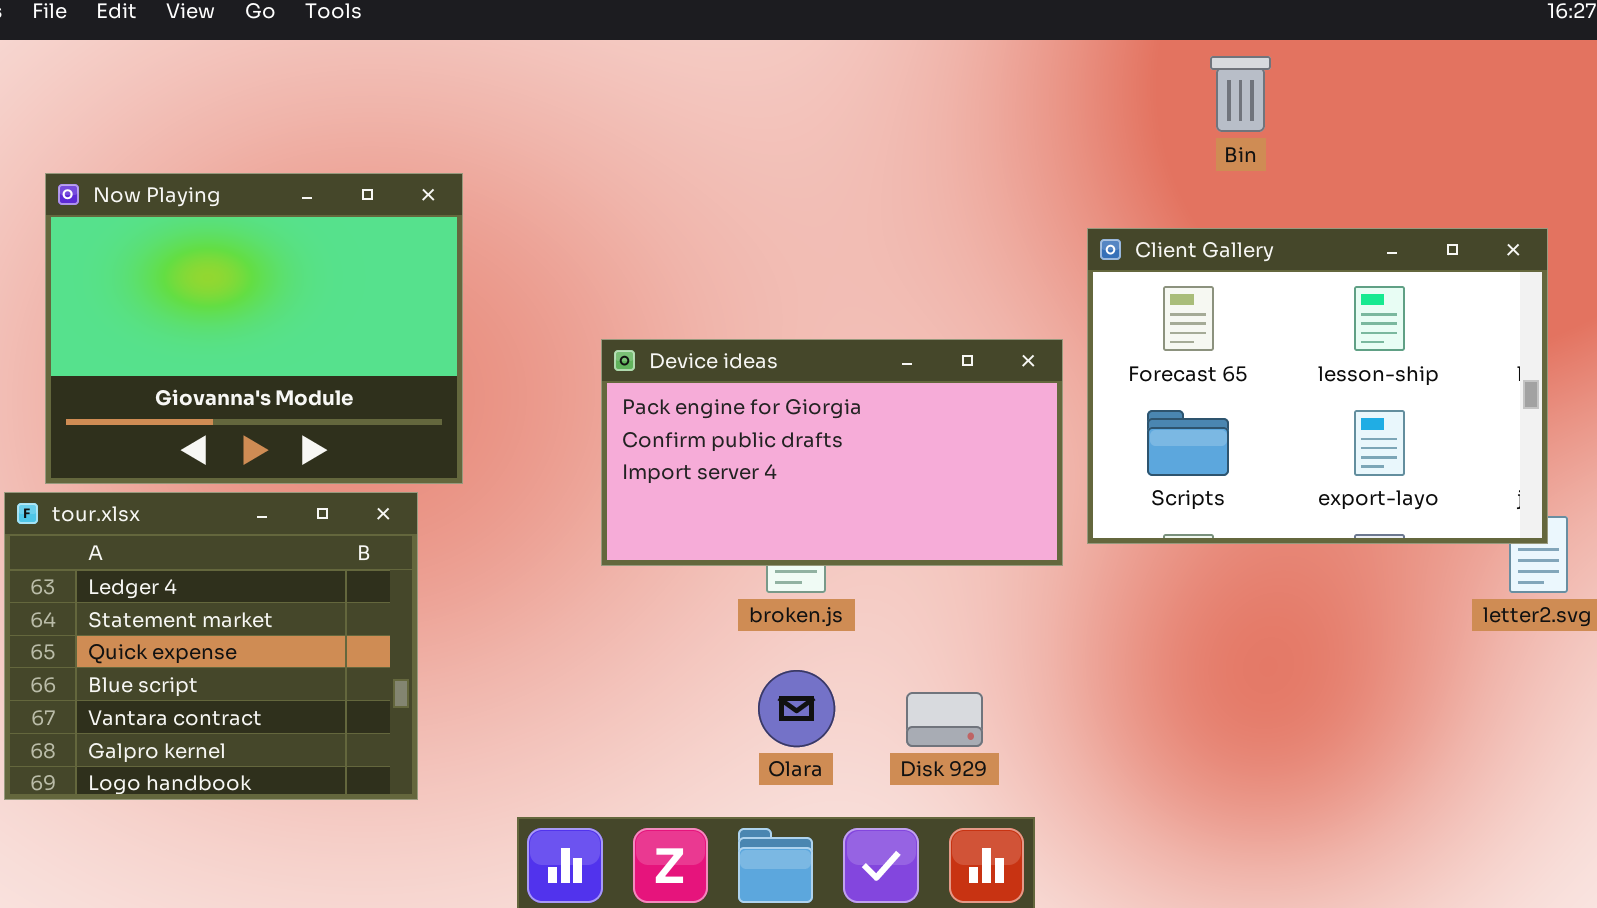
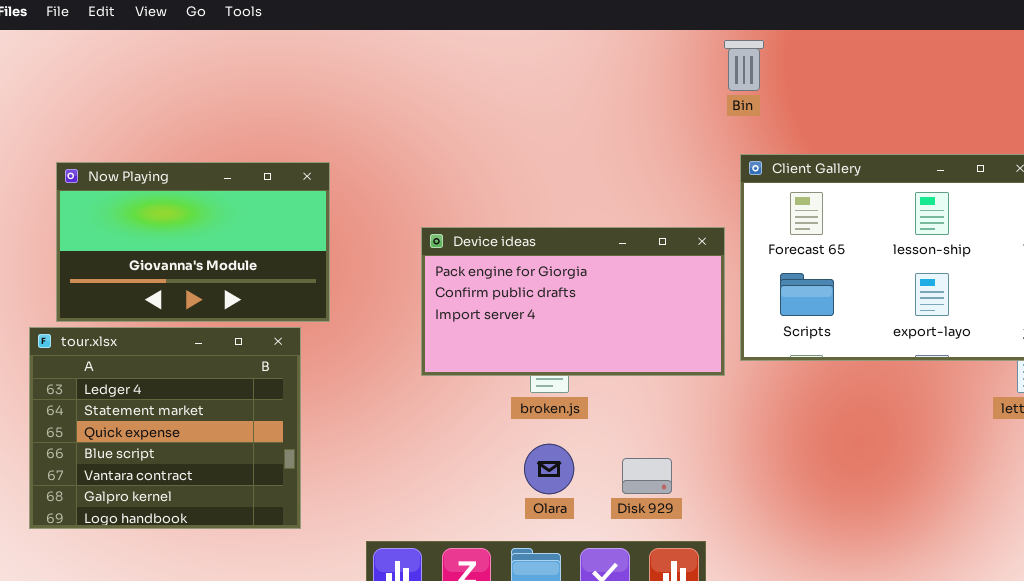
Bin: [1210,56,1271,132] -> [724,40,764,91], moved
Now Playing: [45,173,463,484] -> [56,162,330,322], resized

